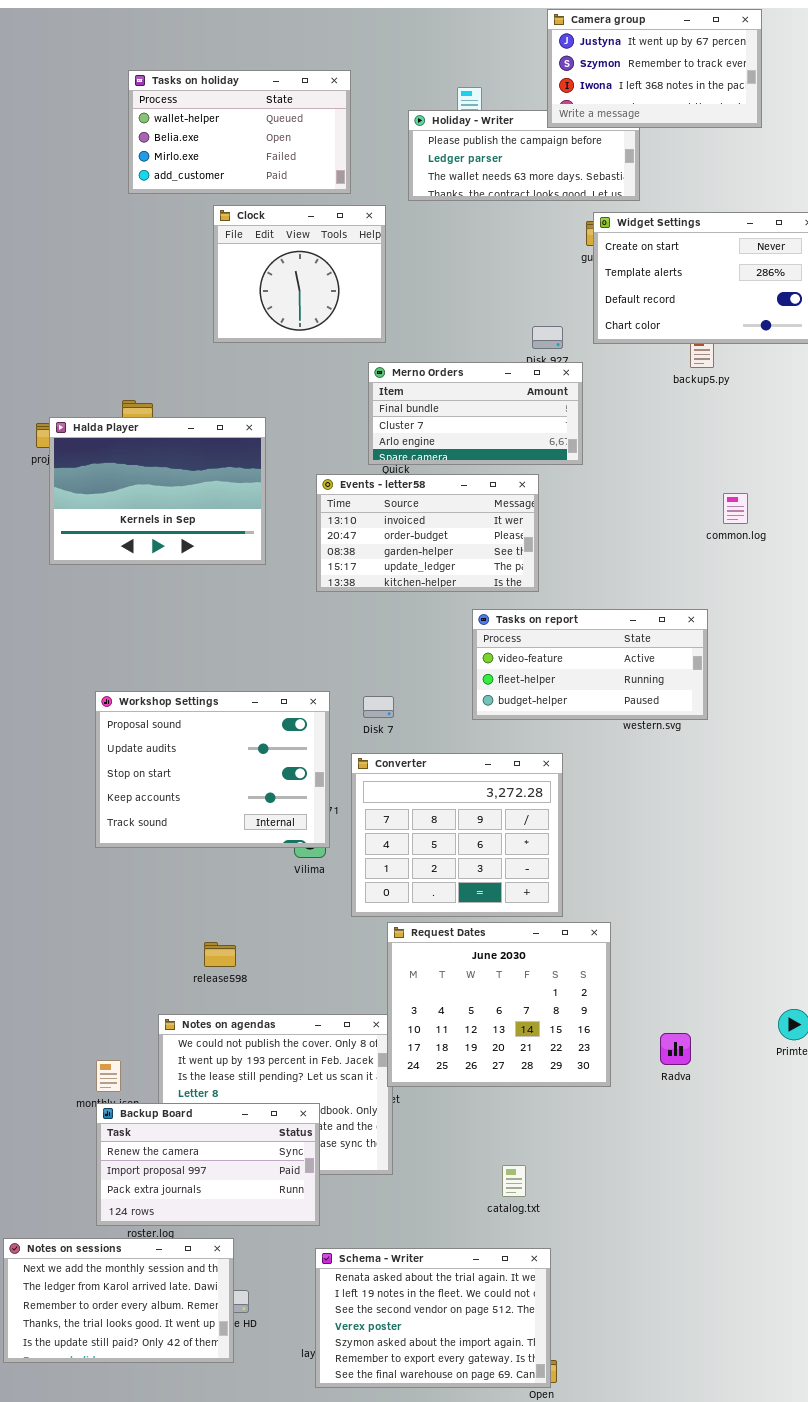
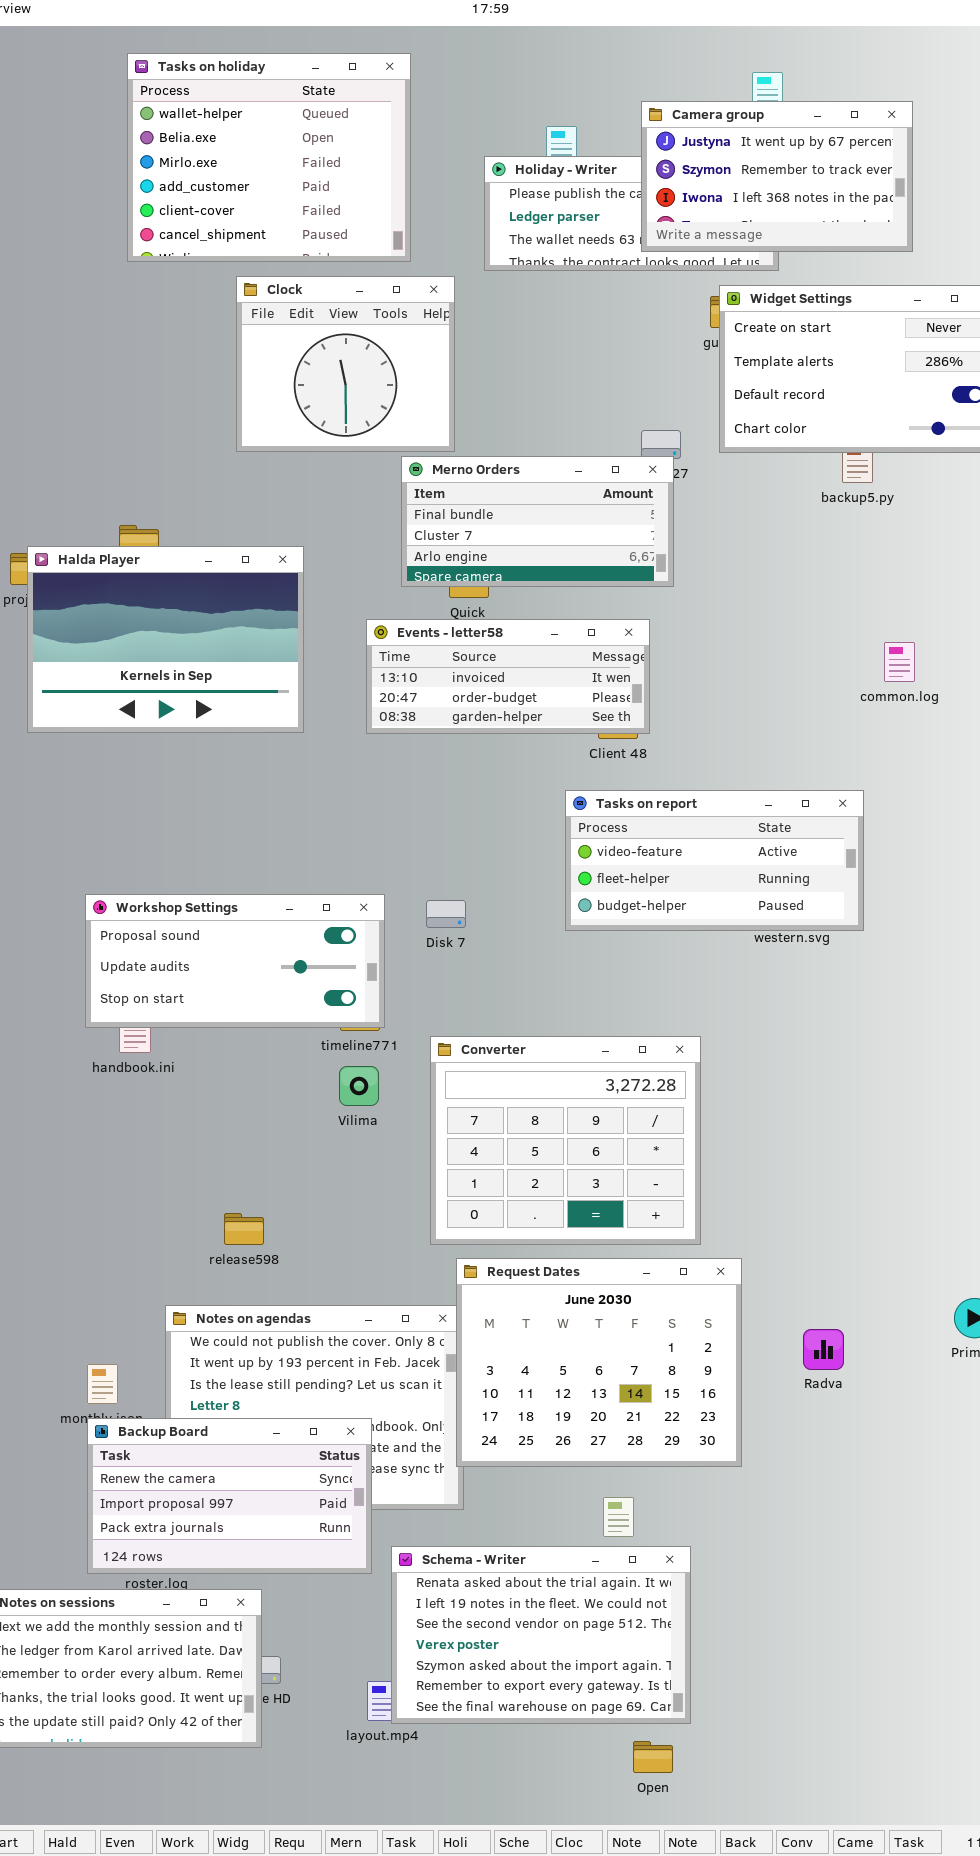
Camera group: [547,9,762,128] -> [641,101,913,252], moved
Tasks on holiday: [128,70,351,194] -> [127,53,411,262], resized
Merno Orders: [368,362,583,465] -> [401,456,674,587], moved
Events - letter58: [316,474,539,592] -> [366,619,650,734], resized
Workshop Settings: [95,691,330,848] -> [85,894,385,1028], resized
Converter: [351,753,563,917] -> [430,1036,701,1245], moved
Request Dates: [387,922,611,1087] -> [456,1258,742,1467], moved
Schema - Writer: [315,1248,551,1388] -> [391,1546,691,1724], moved

